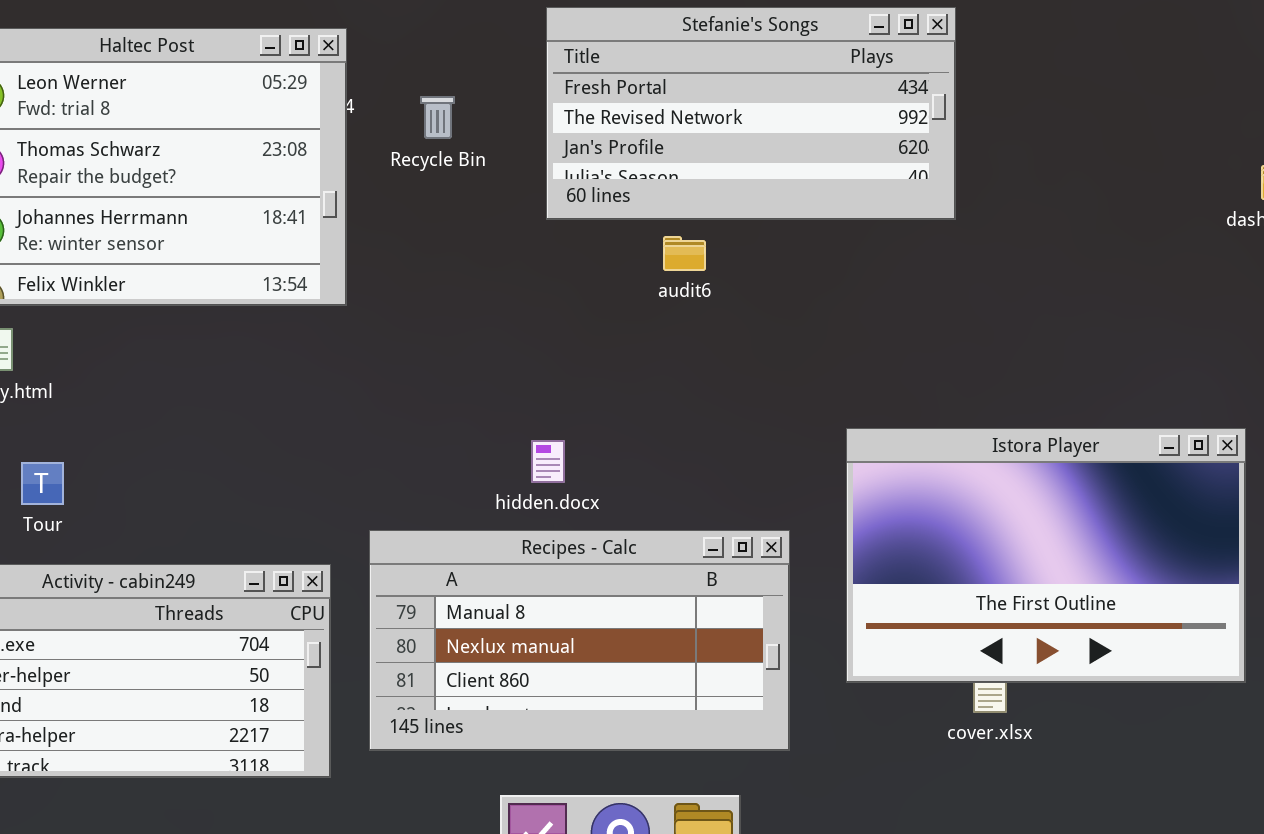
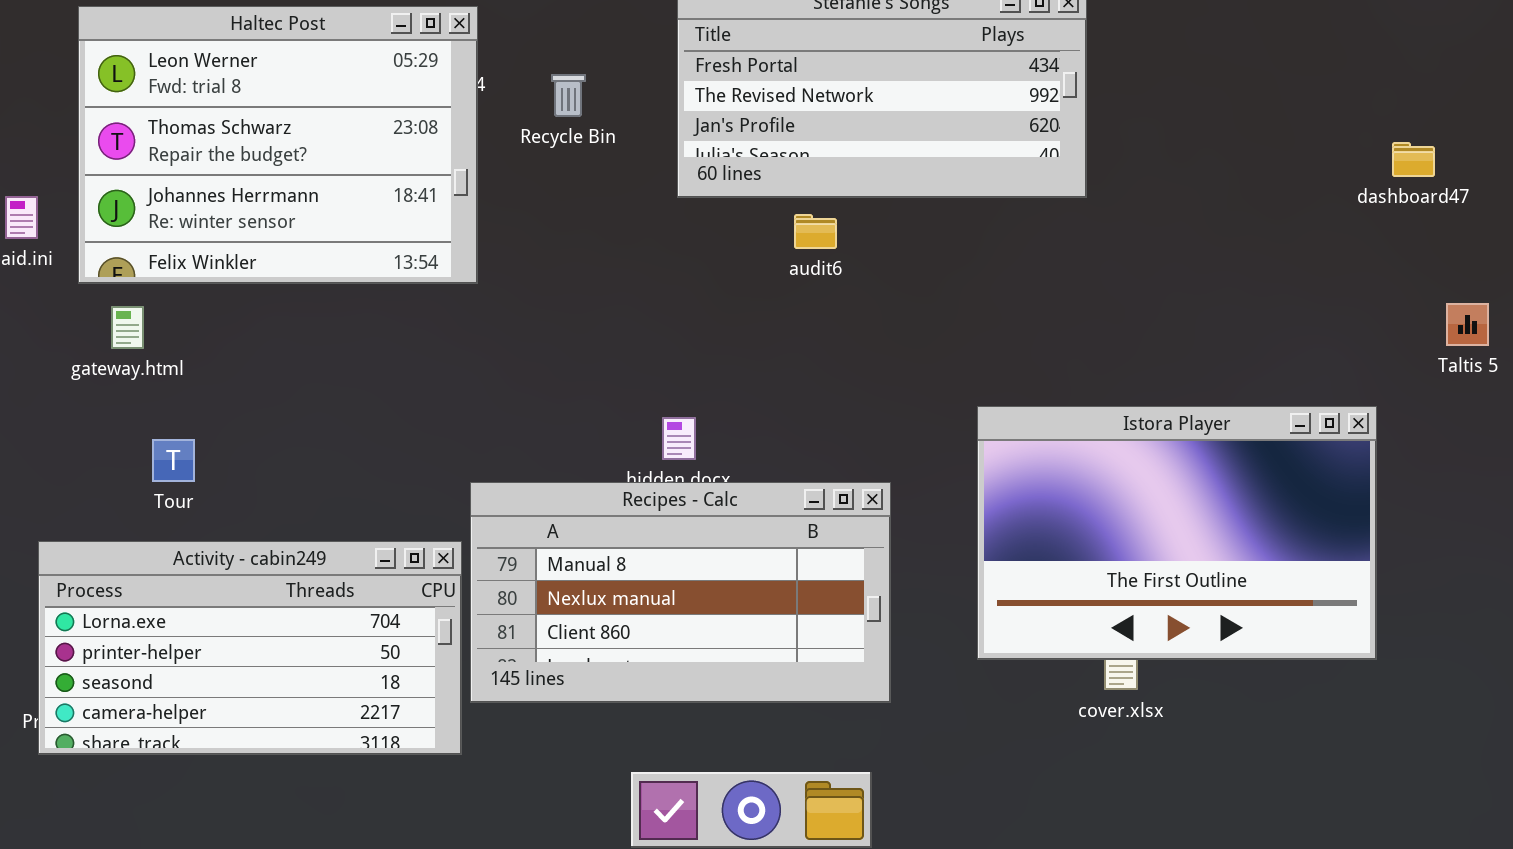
Recipes - Calc: [369,530,790,751] -> [470,482,891,703], moved

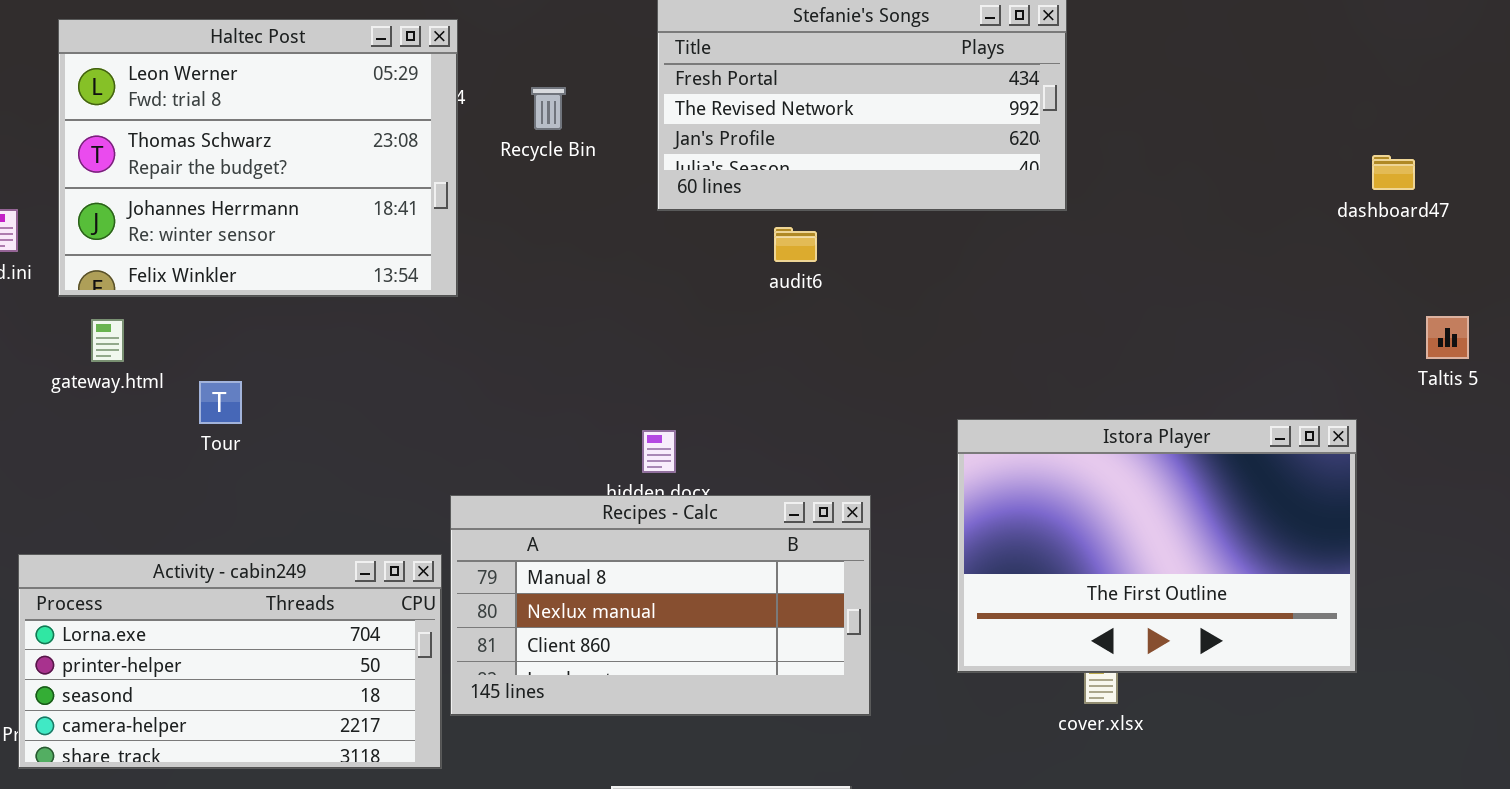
Tour: [152,439,195,482] -> [199,381,242,424], moved

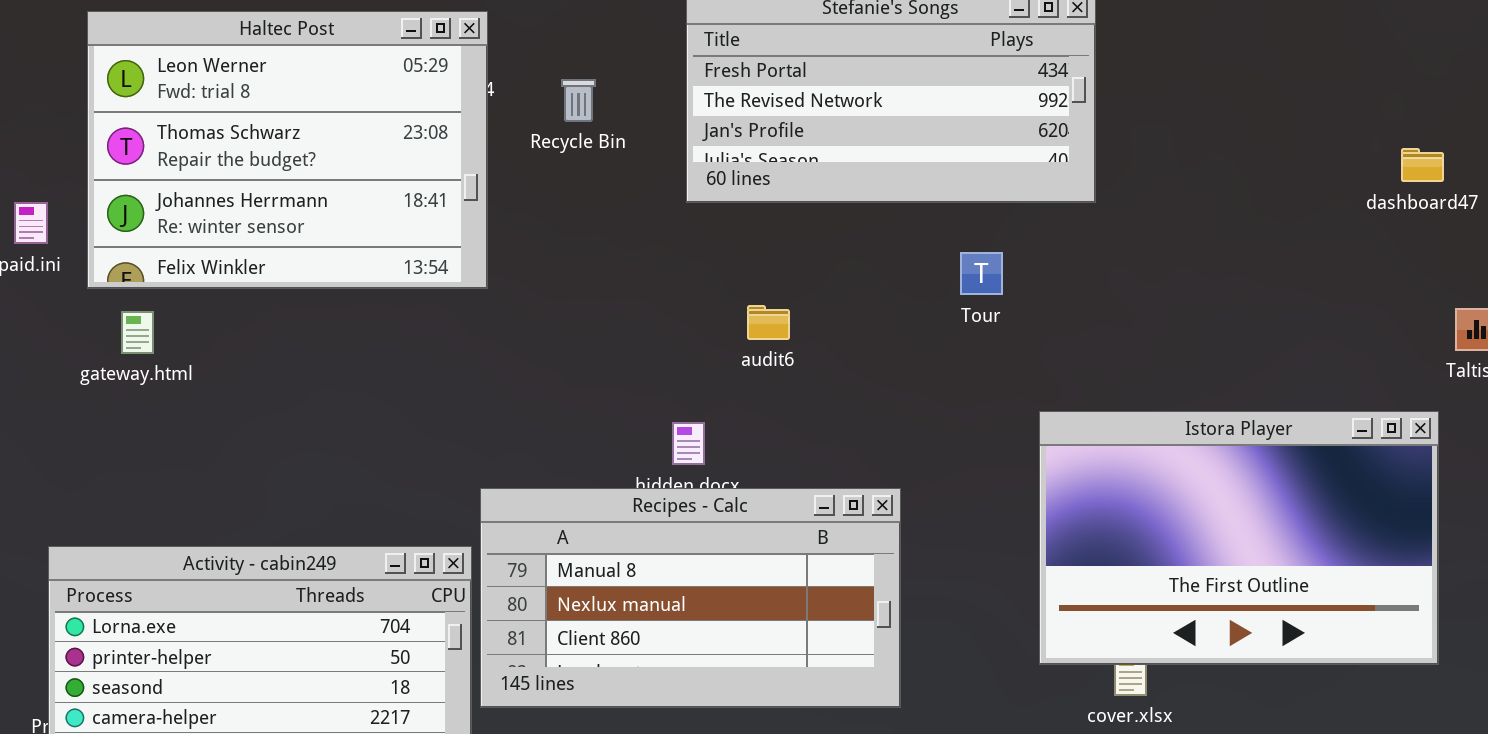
audit6: [774,227,817,262] -> [747,305,790,340], moved
Tour: [199,381,242,424] -> [960,252,1003,295], moved
Istora Player: [957,419,1357,673] -> [1039,411,1439,665], moved

